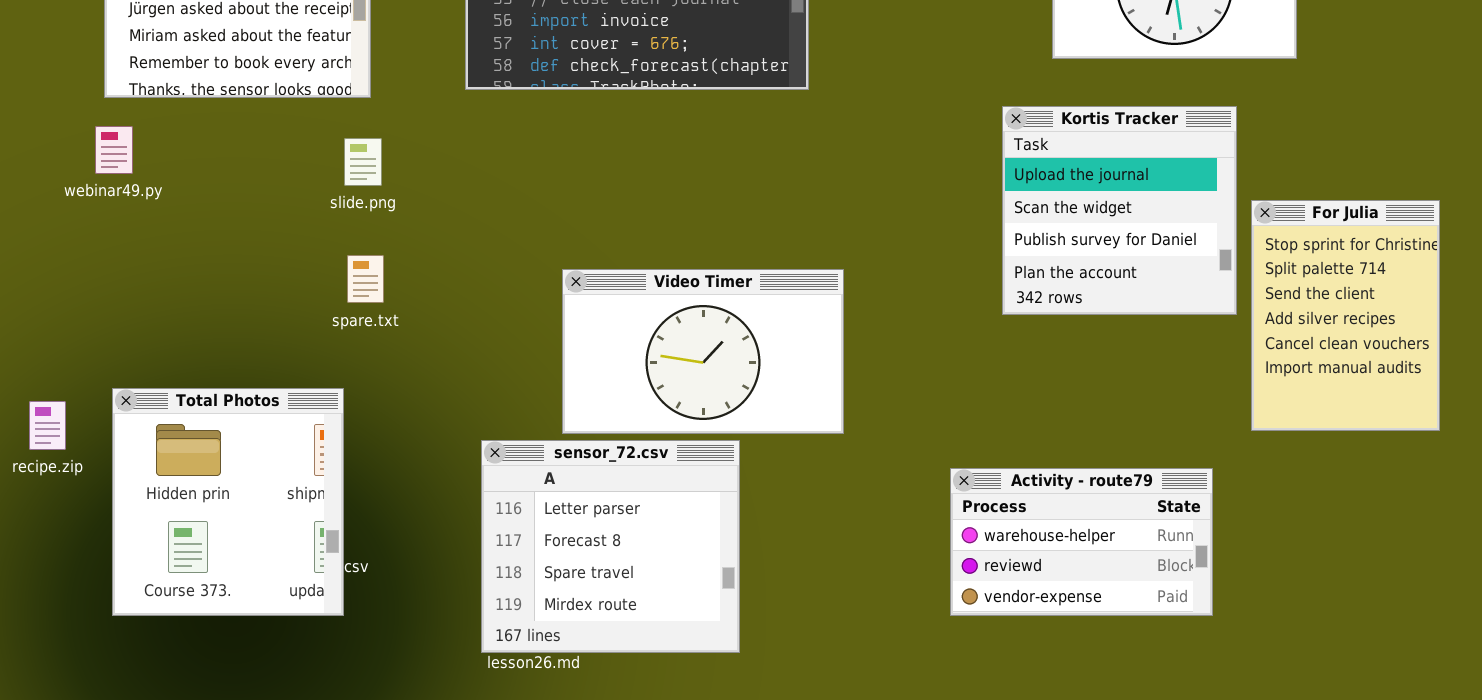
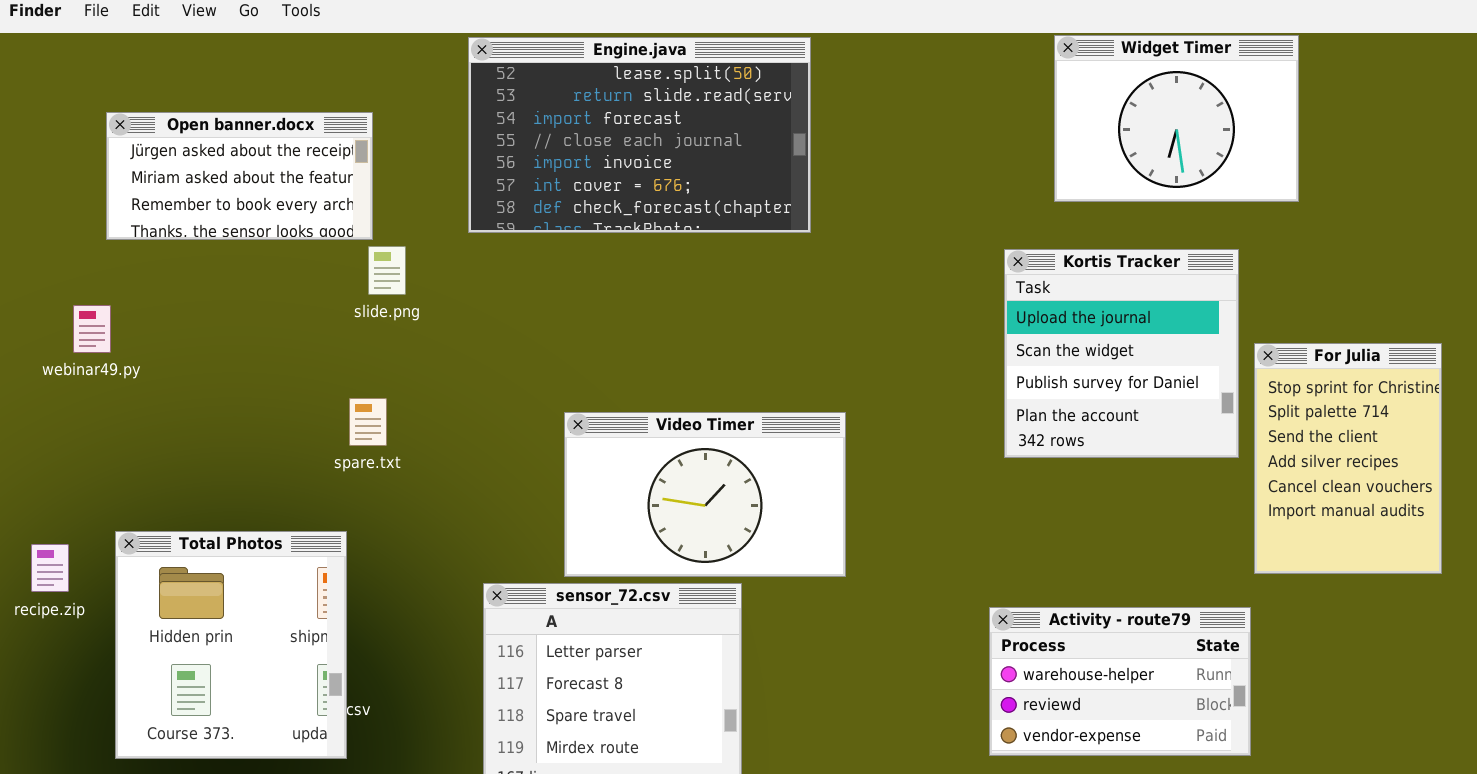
webinar49.py: [95,126,133,174] -> [73,305,111,353], moved
slide.png: [344,138,382,186] -> [368,246,406,295], moved
Activity - route79: [950,468,1213,616] -> [989,607,1251,756], moved

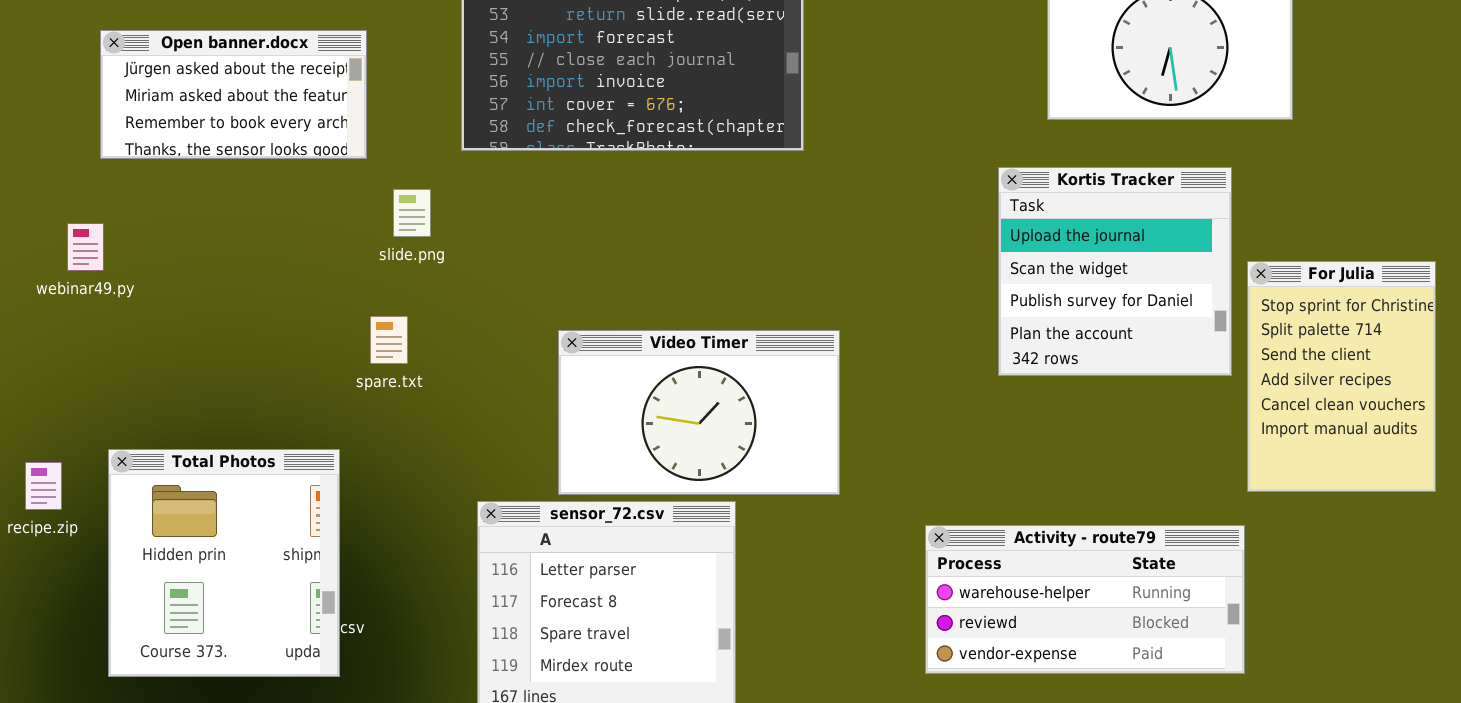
slide.png: [368,246,406,295] -> [393,189,431,237], moved
spare.txt: [349,398,387,446] -> [370,316,408,364], moved
Activity - route79: [989,607,1251,756] -> [925,525,1245,674], resized

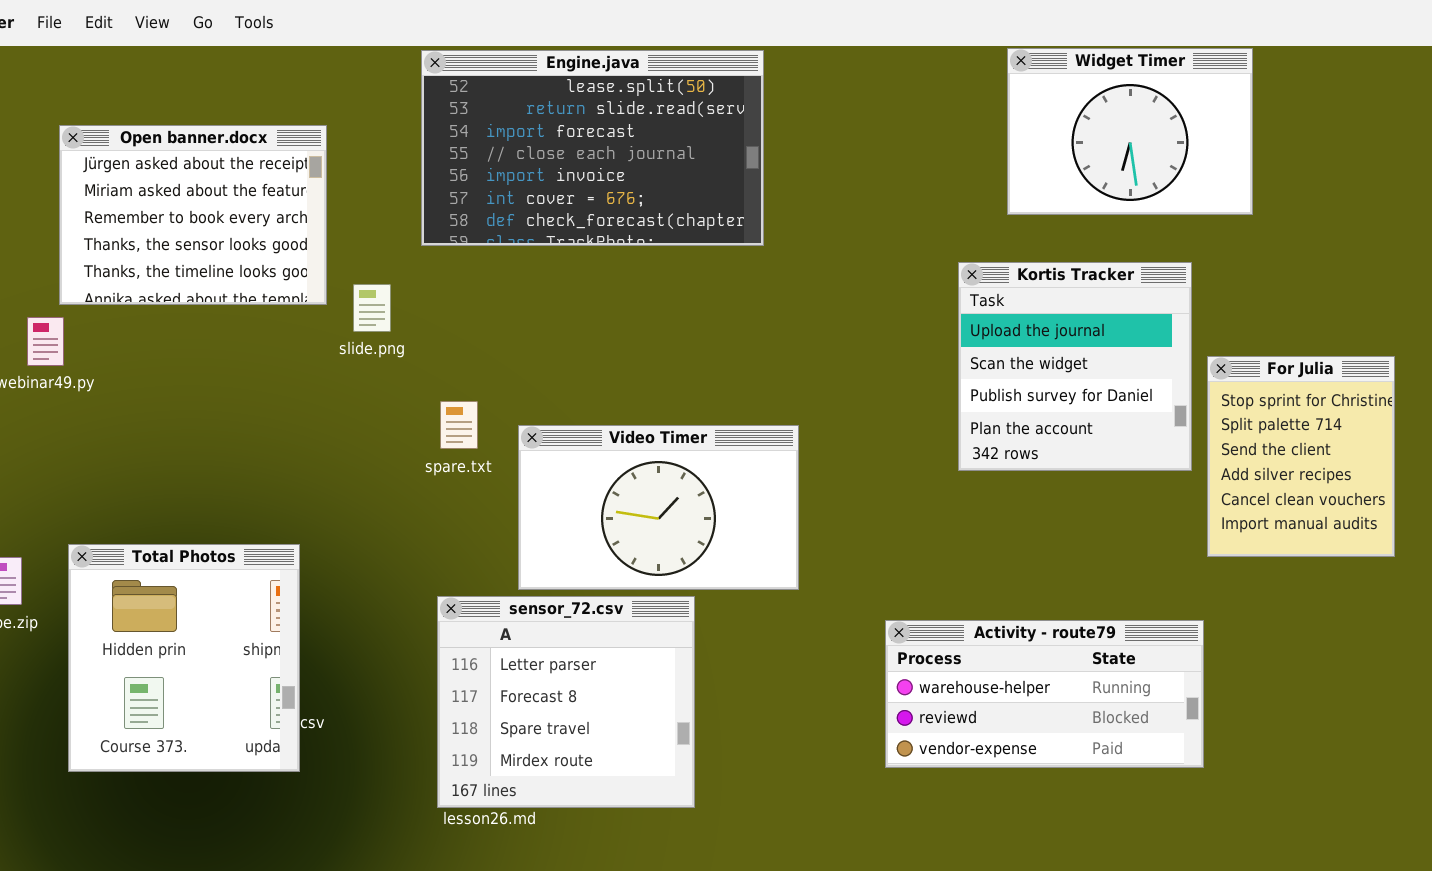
Open banner.docx: [100,30,367,159] -> [59,125,327,305], resized
For Julia: [1247,261,1436,492] -> [1207,356,1395,557], resized
spare.txt: [370,316,408,364] -> [440,401,478,449], moved

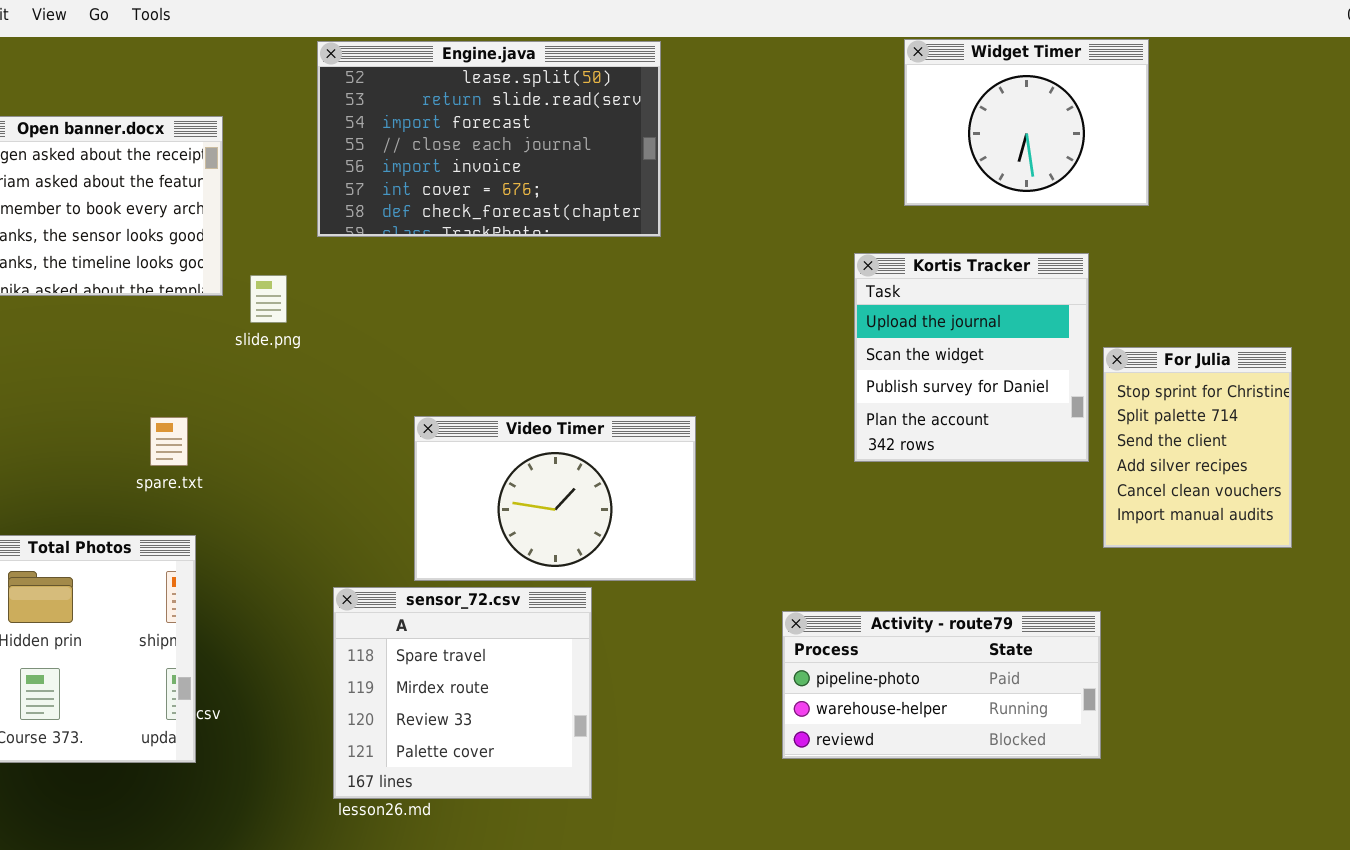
spare.txt: [440,401,478,449] -> [150,417,188,466], moved
sensor_72.csv: [437,596,695,808] -> [333,587,592,799], scrolled down 2 rows
Activity - route79: [885,620,1204,768] -> [782,611,1101,759], scrolled up 1 row

